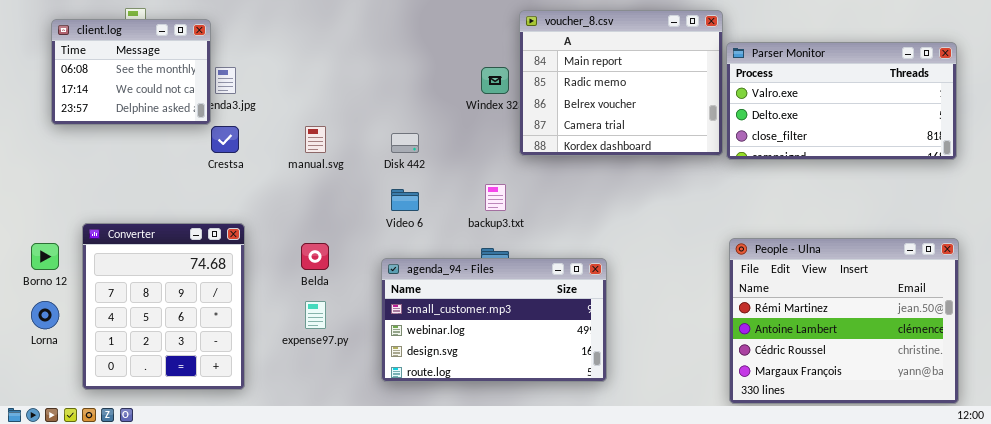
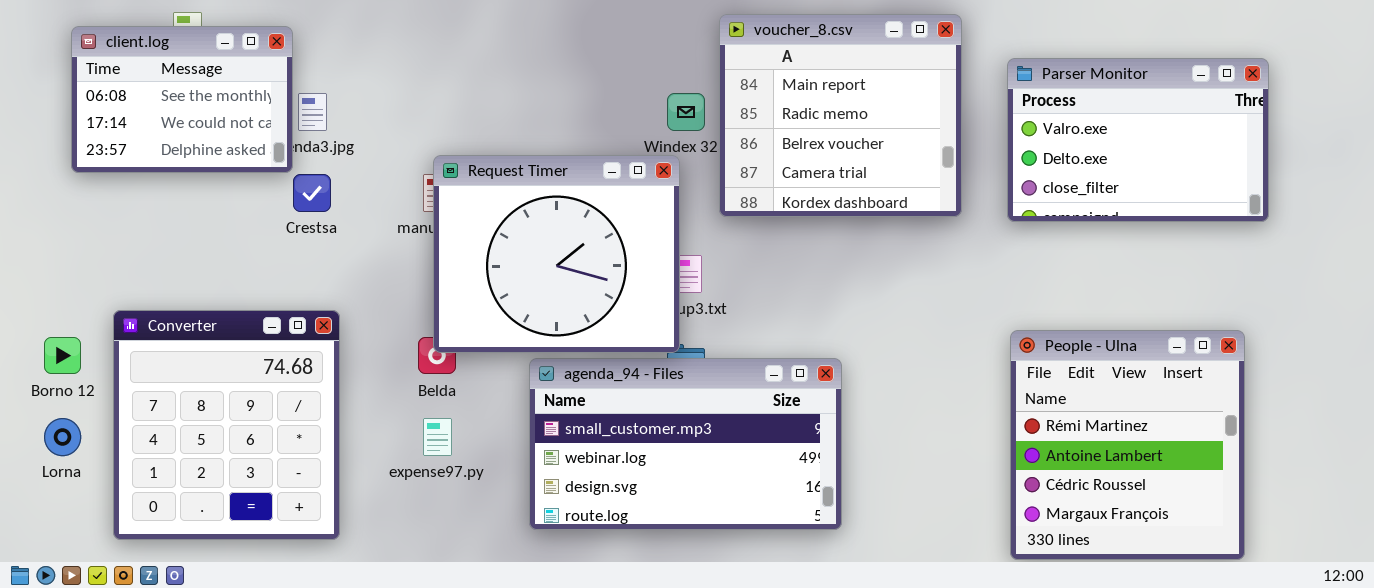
voucher_8.csv: [519,10,723,156] -> [719,14,962,217], resized
Parser Monitor: [726,42,957,160] -> [1007,58,1269,222], resized
Request Timer: none -> [433,155,680,353], opened
People - Ulna: [729,238,959,404] -> [1010,330,1245,560], resized

